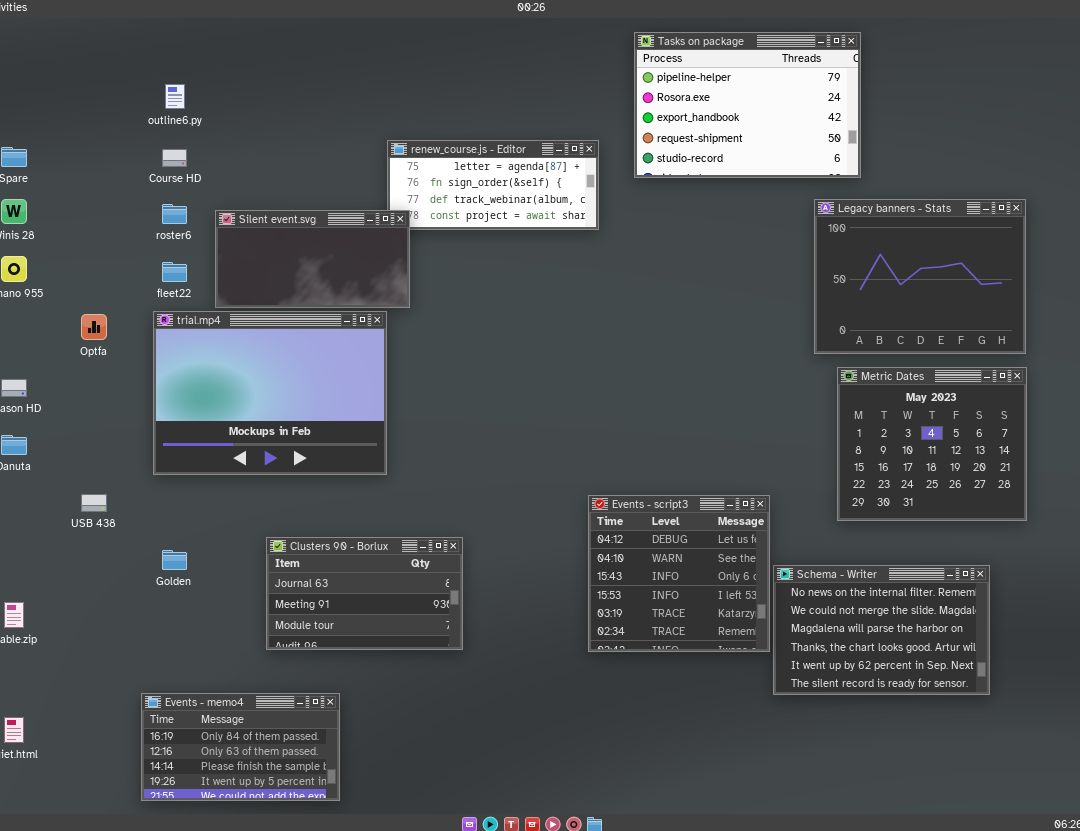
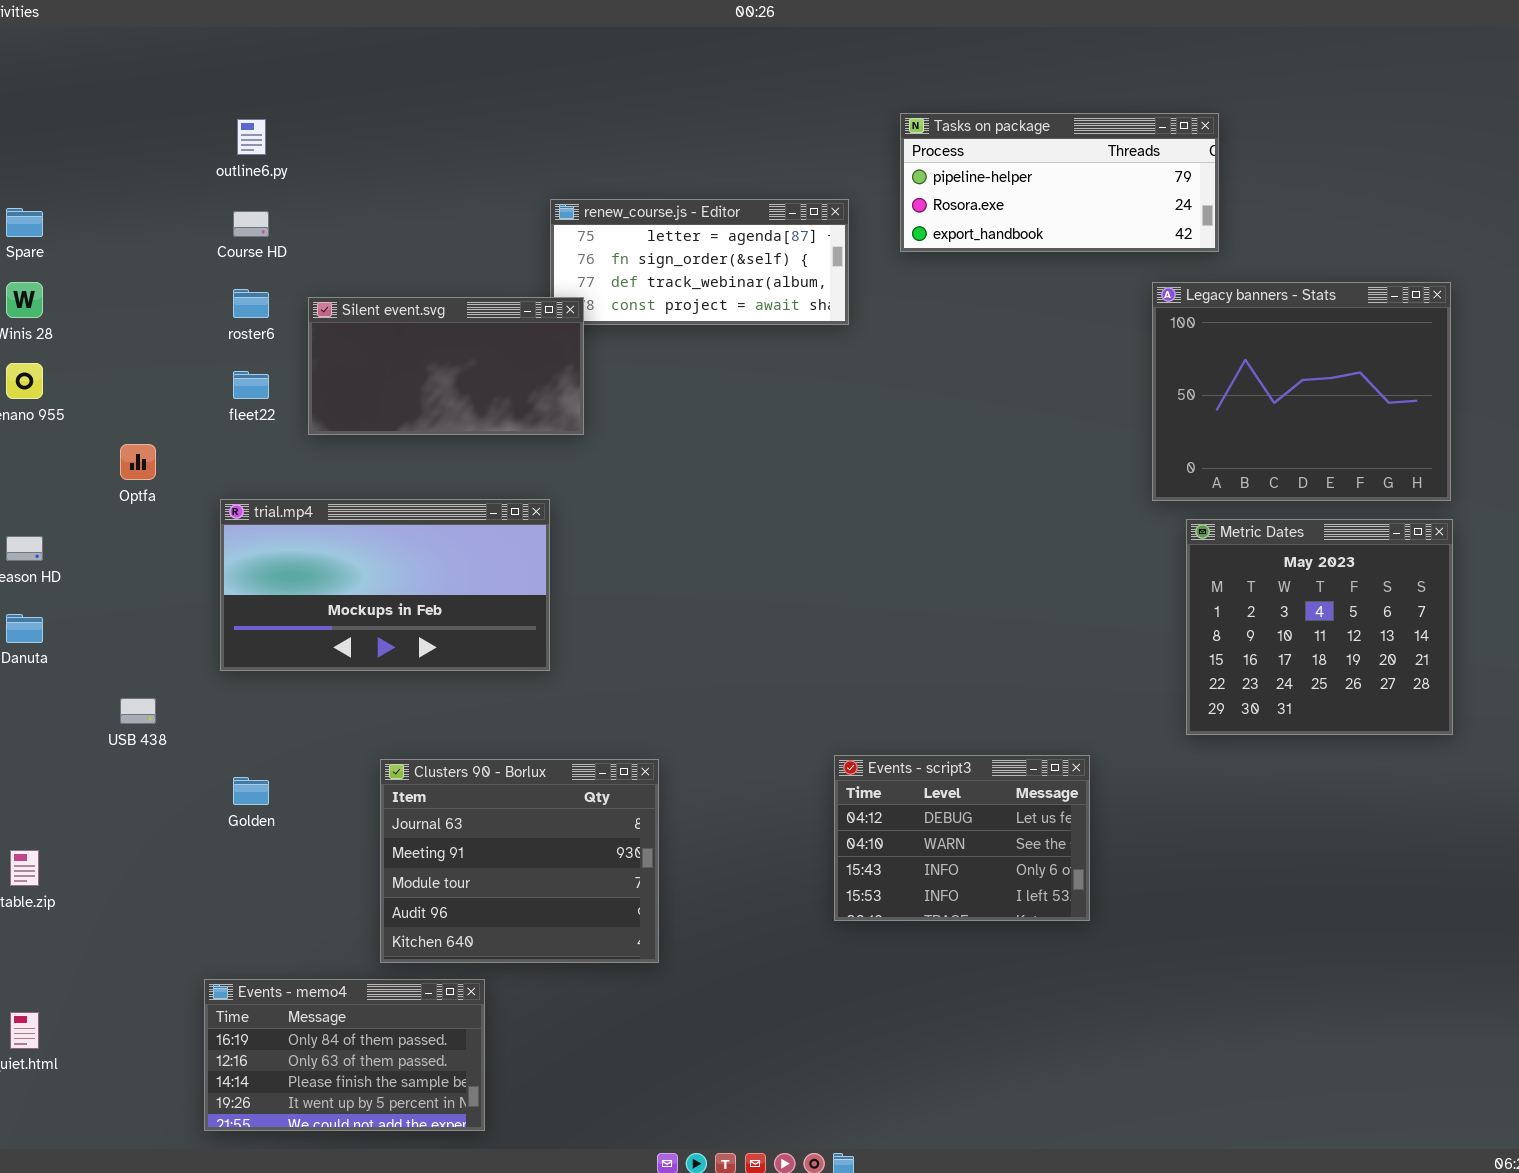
Tasks on package: [634,32,861,178] -> [900,113,1219,252], resized
trial.mp4: [153,311,387,475] -> [220,499,550,671], resized
Events - script3: [588,495,770,652] -> [834,755,1090,921], resized
Clusters 90 - Borlux: [266,537,463,650] -> [380,759,659,963], resized
Schema - Writer: [773,565,990,695] -> none, closed

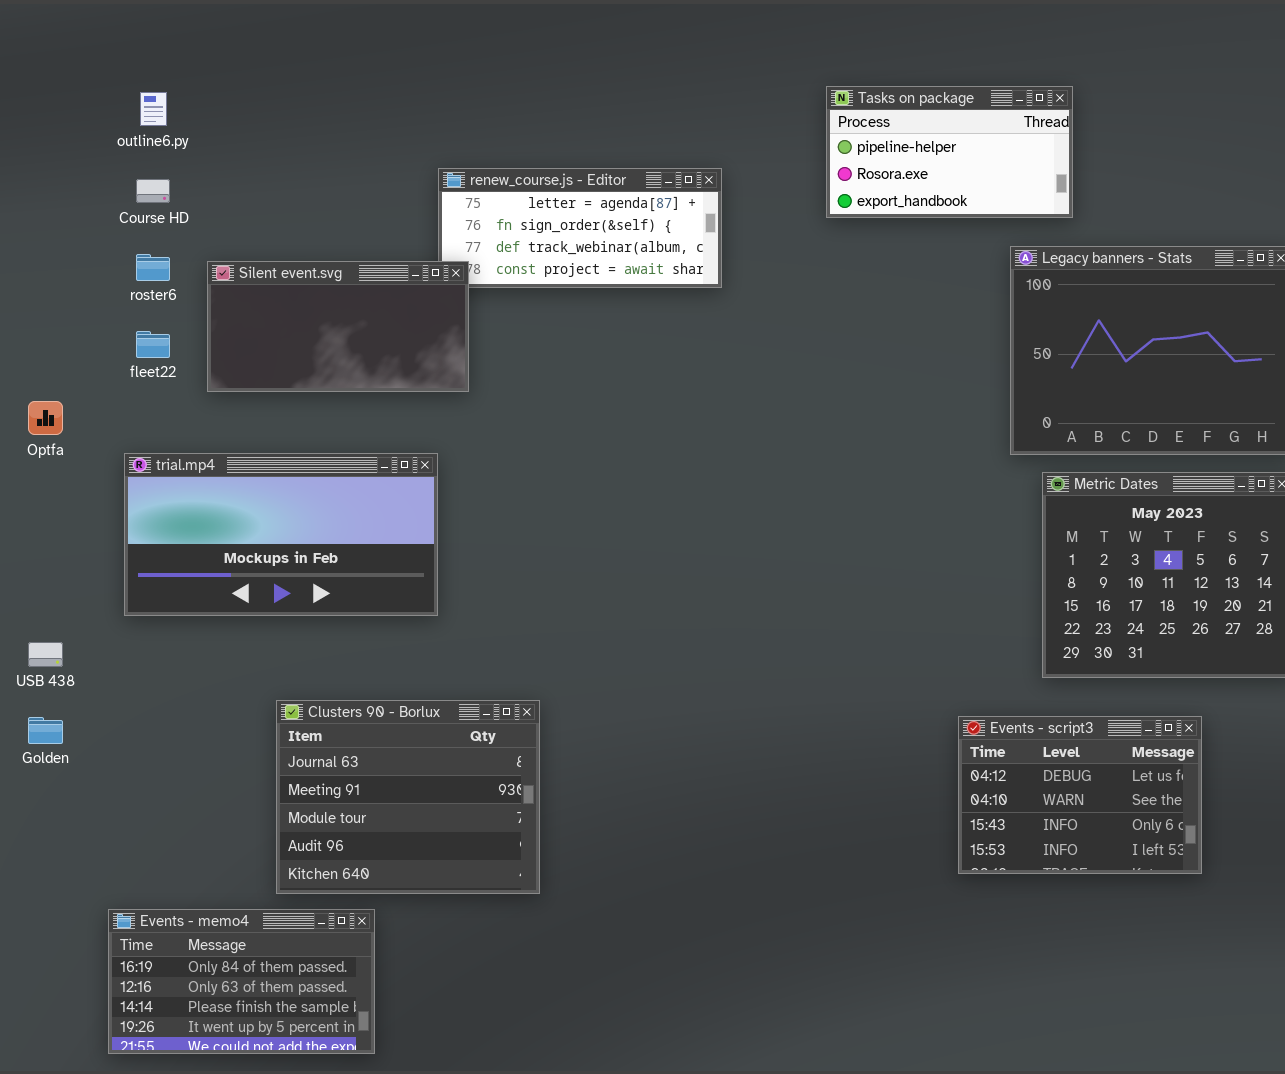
Tasks on package: [900,113,1219,252] -> [826,86,1073,218], resized
Events - script3: [834,755,1090,921] -> [958,716,1202,874], moved
Golden: [233,777,269,805] -> [28,717,63,744], moved

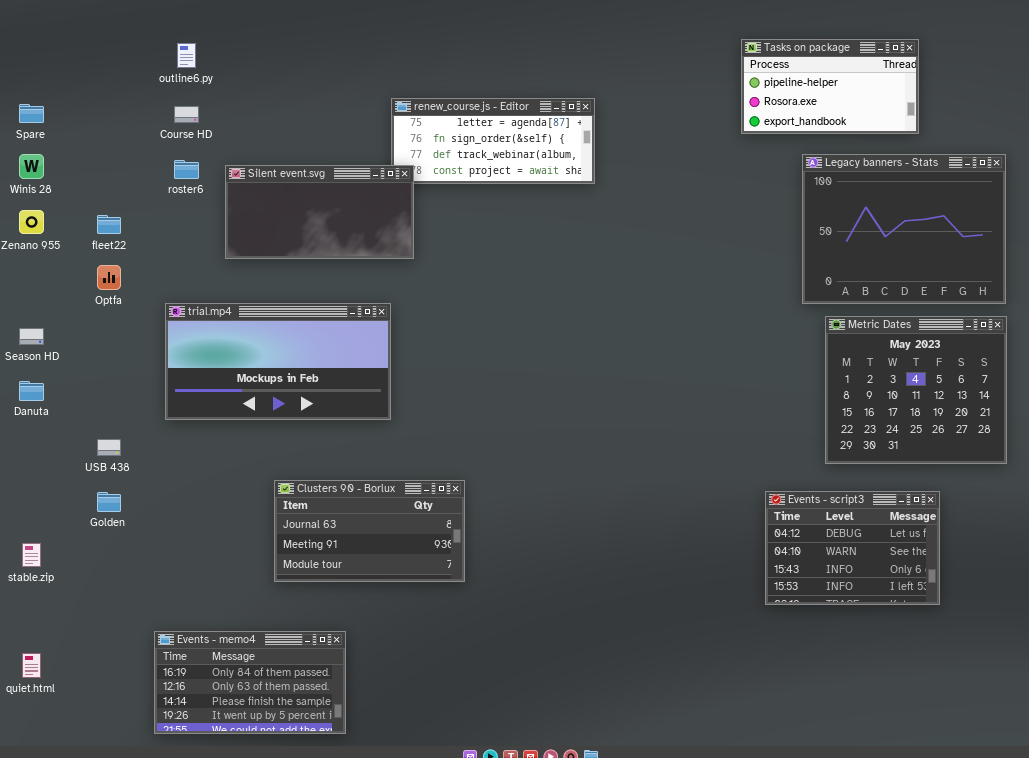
Tasks on package: [826,86,1073,218] -> [741,39,919,134], moved
fleet22: [136,331,170,358] -> [97,215,121,234], moved
Clusters 90 - Borlux: [276,700,540,894] -> [274,480,465,582], resized

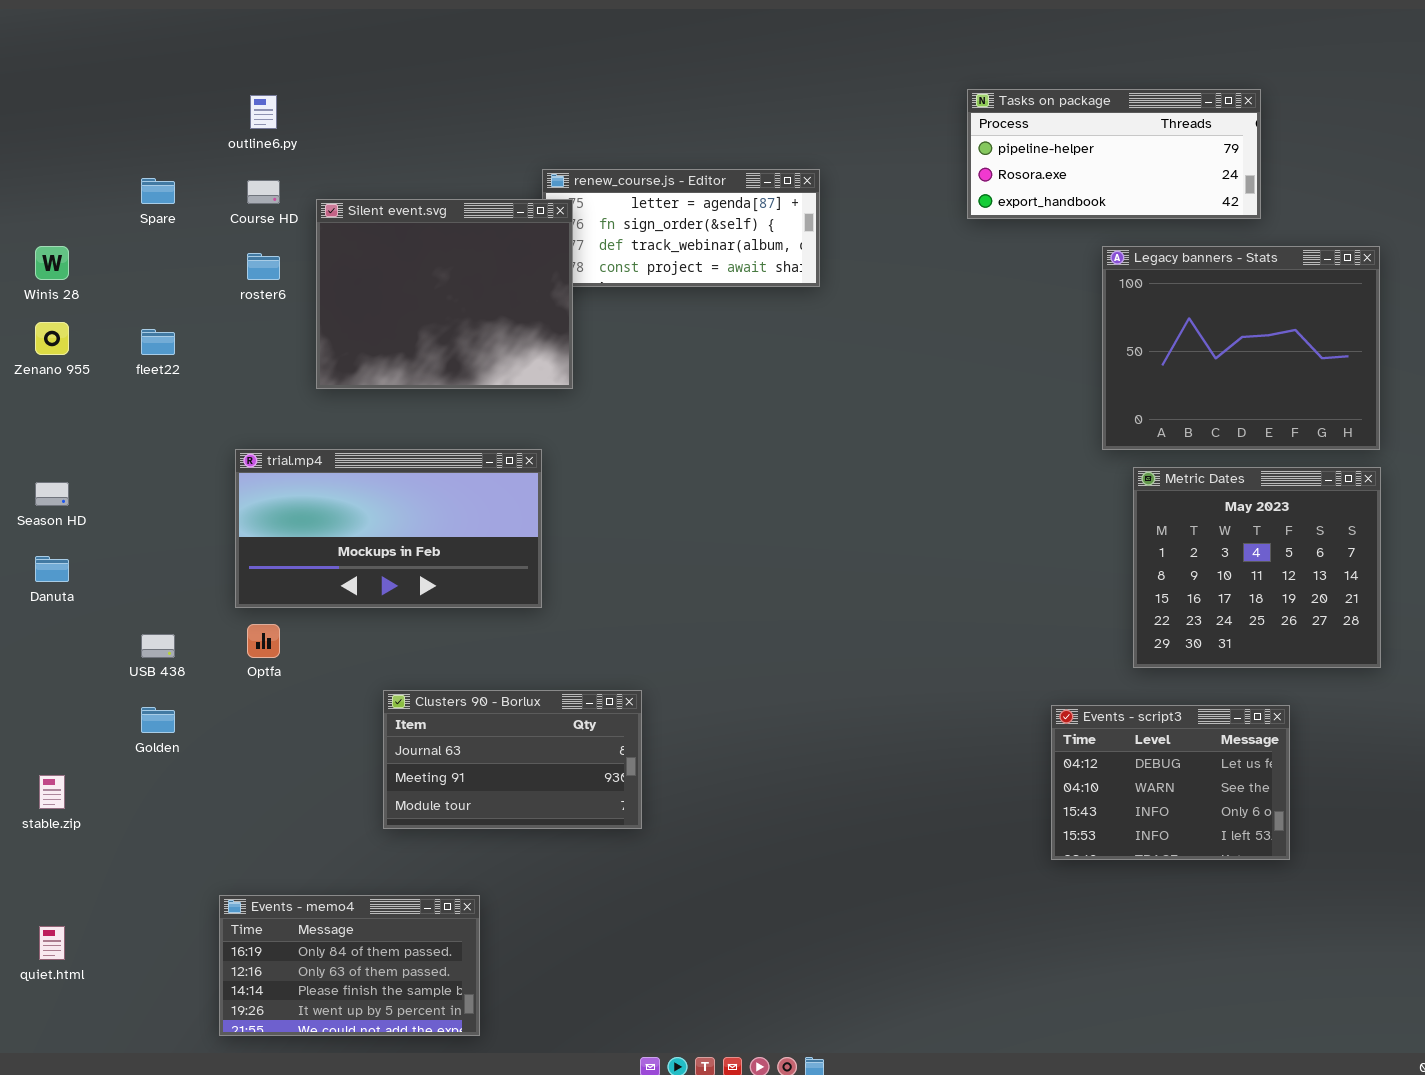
Tasks on package: [741,39,919,134] -> [967,89,1261,219], resized
Spare: [19,104,44,123] -> [141,178,175,204], moved
Silent event.svg: [225,165,414,259] -> [316,199,573,389], resized
Optfa: [97,265,121,290] -> [247,624,280,658], moved

